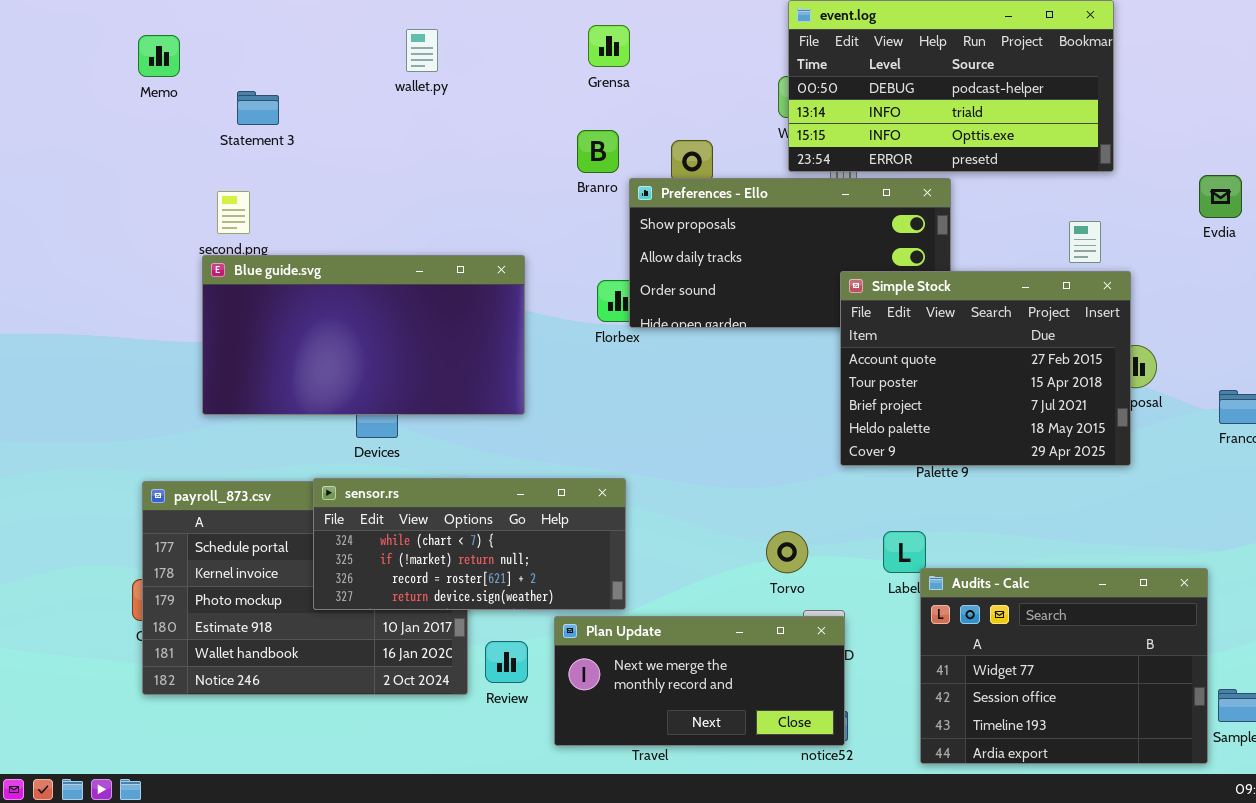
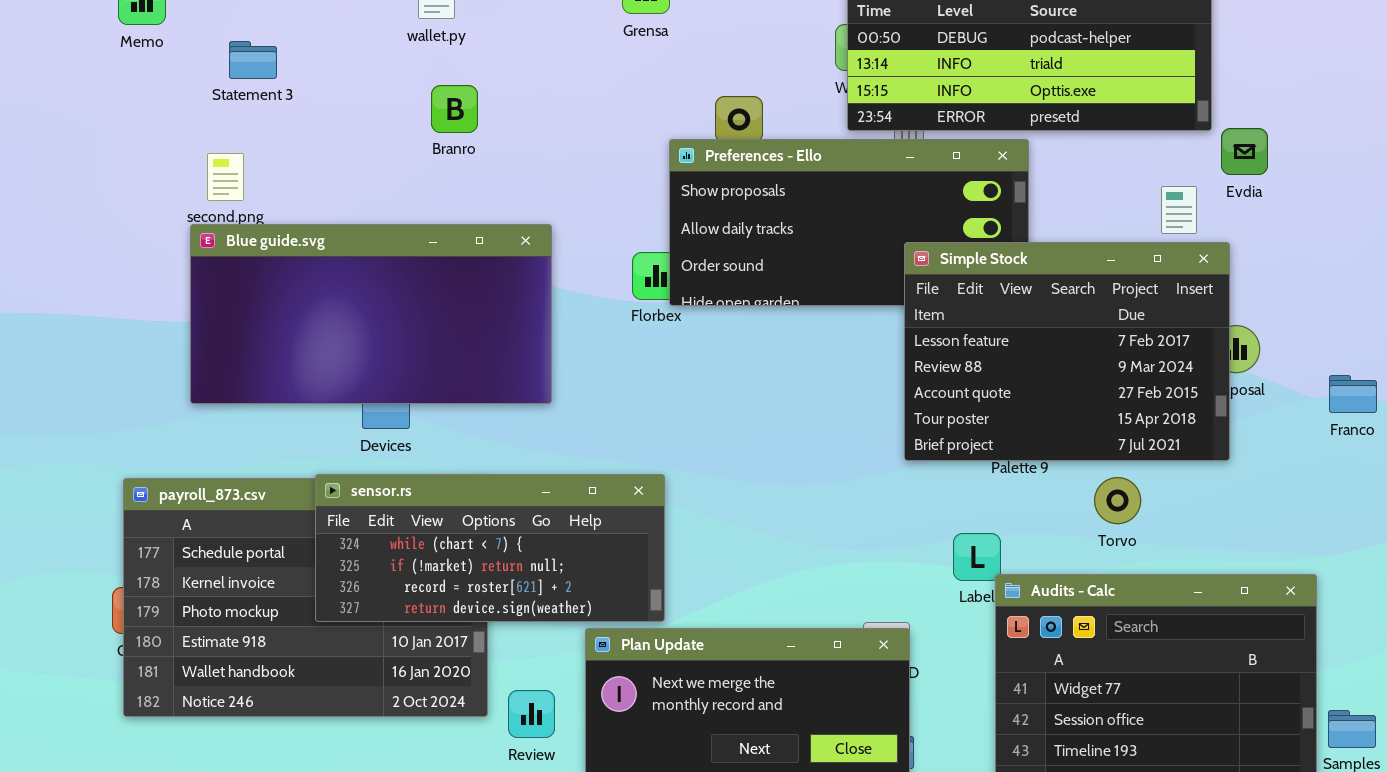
Branro: [577,130,619,173] -> [431,85,478,133], moved
Evdia: [1199,175,1242,218] -> [1221,128,1268,175], moved
Simple Stock: [840,271,1131,466] -> [904,242,1230,461], scrolled up 2 rows
Torvo: [766,531,808,573] -> [1094,477,1141,524], moved
Review: [485,641,528,683] -> [508,690,555,738], moved

